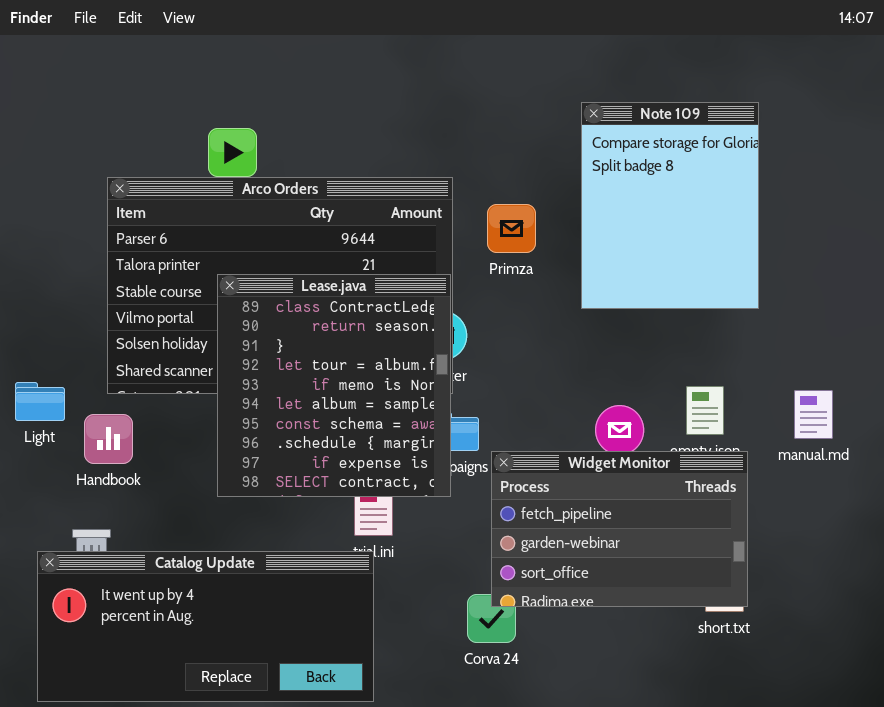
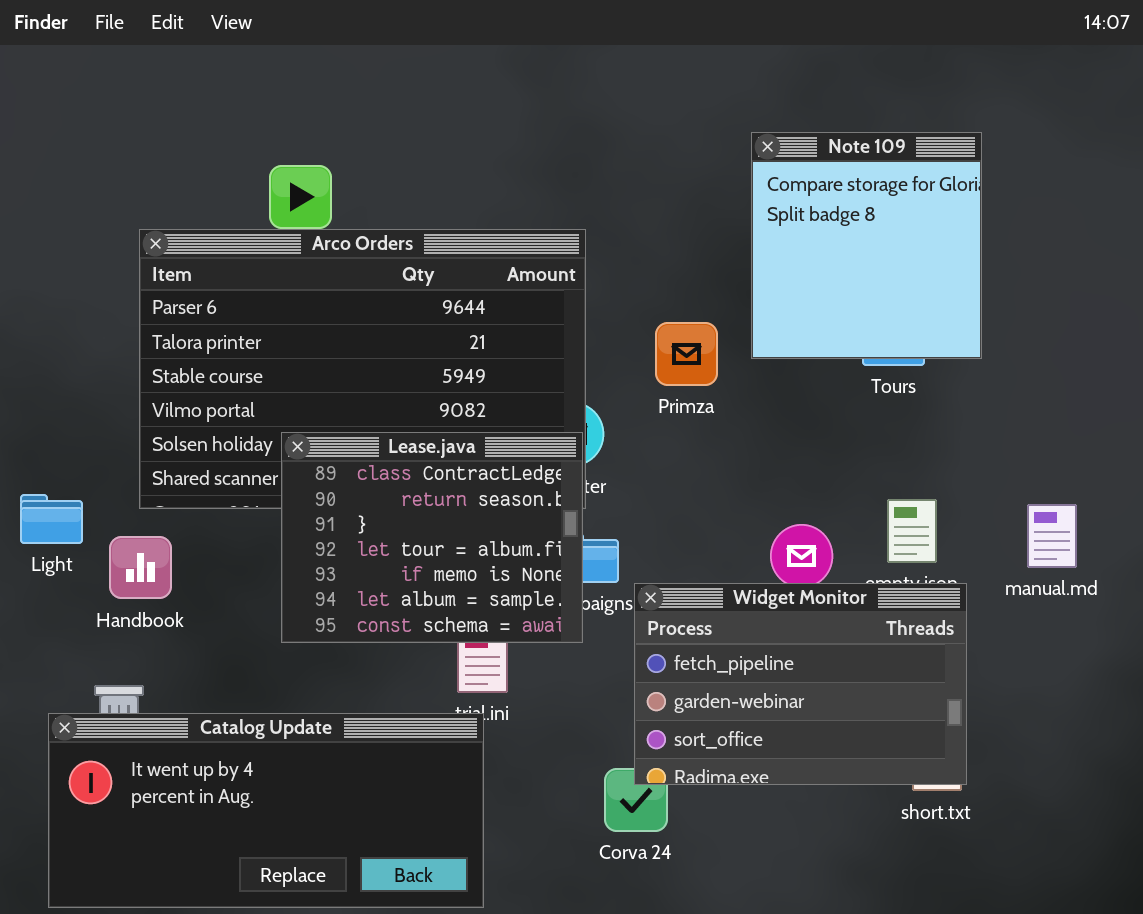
Note 109: [581,102,759,309] -> [751,132,982,359], resized
Primza: [487,204,536,253] -> [655,322,718,386], moved
Lease.java: [217,274,451,497] -> [281,432,583,643], resized

